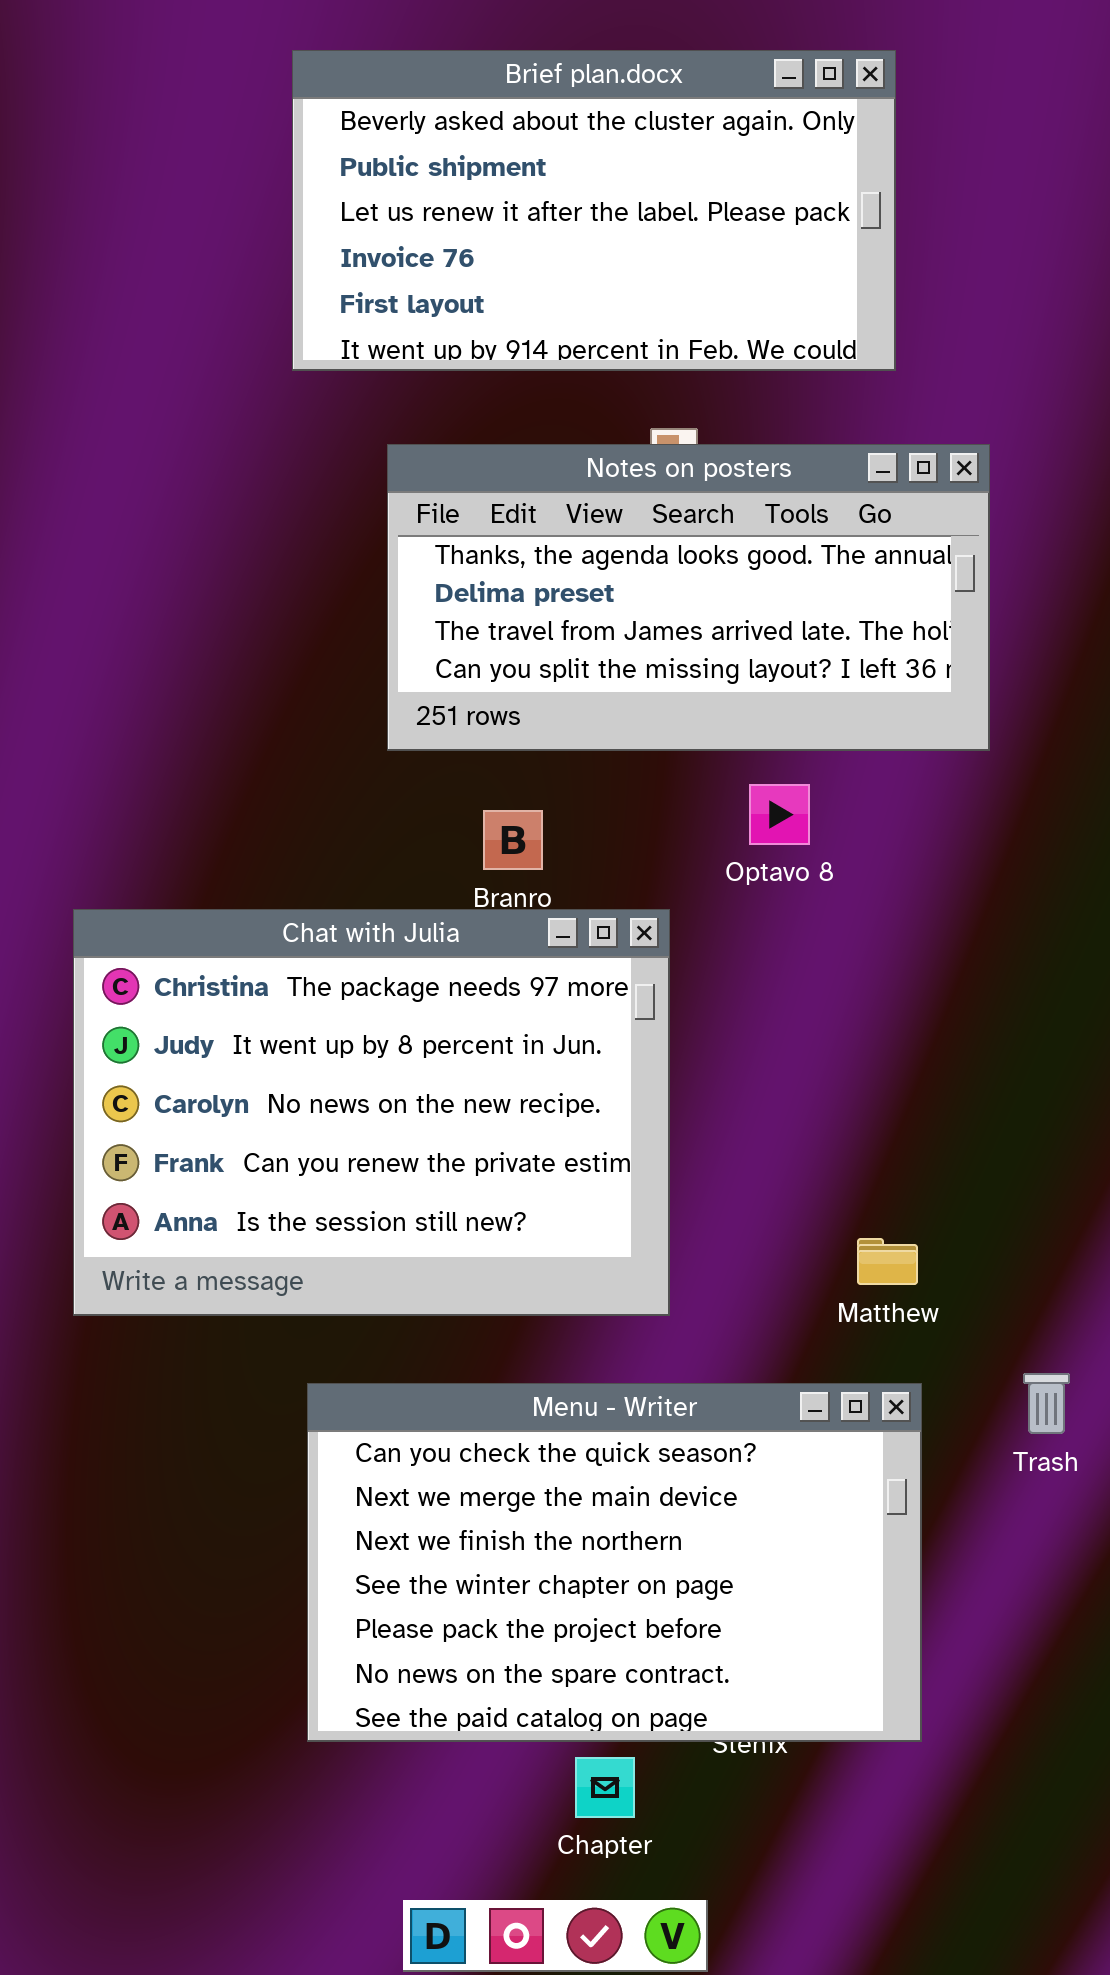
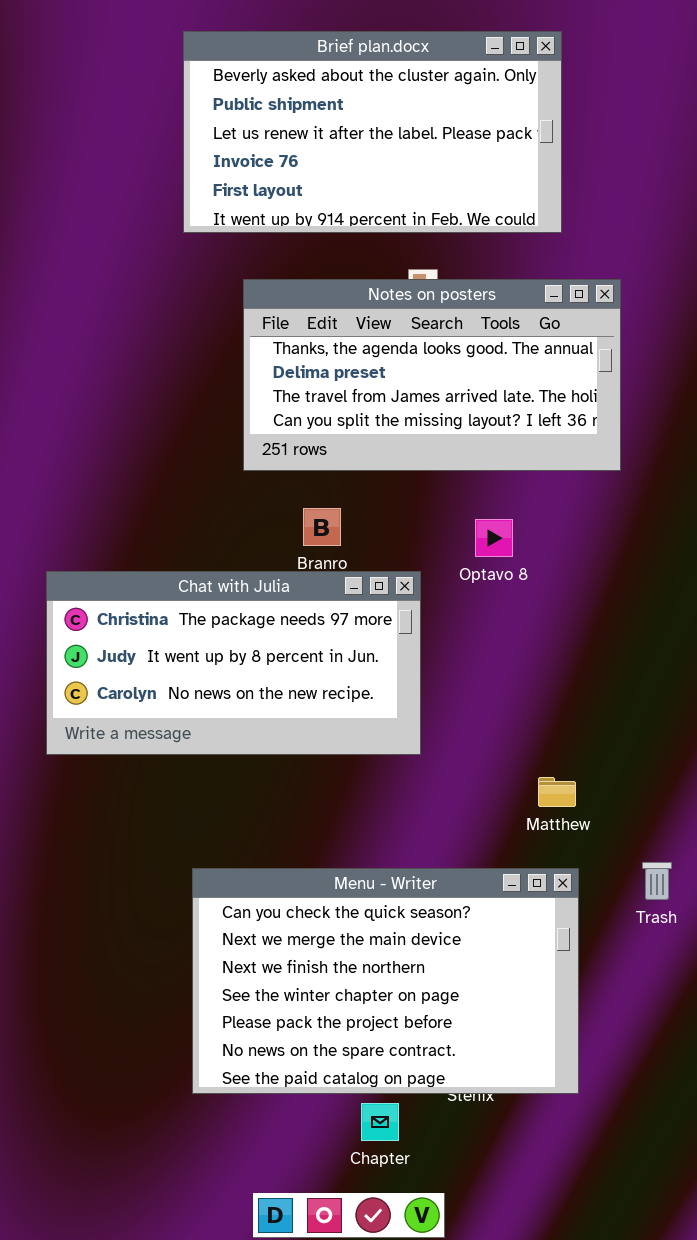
Optavo 8: [749,784,810,845] -> [475,519,513,557], moved
Chat with Julia: [73,909,670,1316] -> [46,571,421,755], resized

